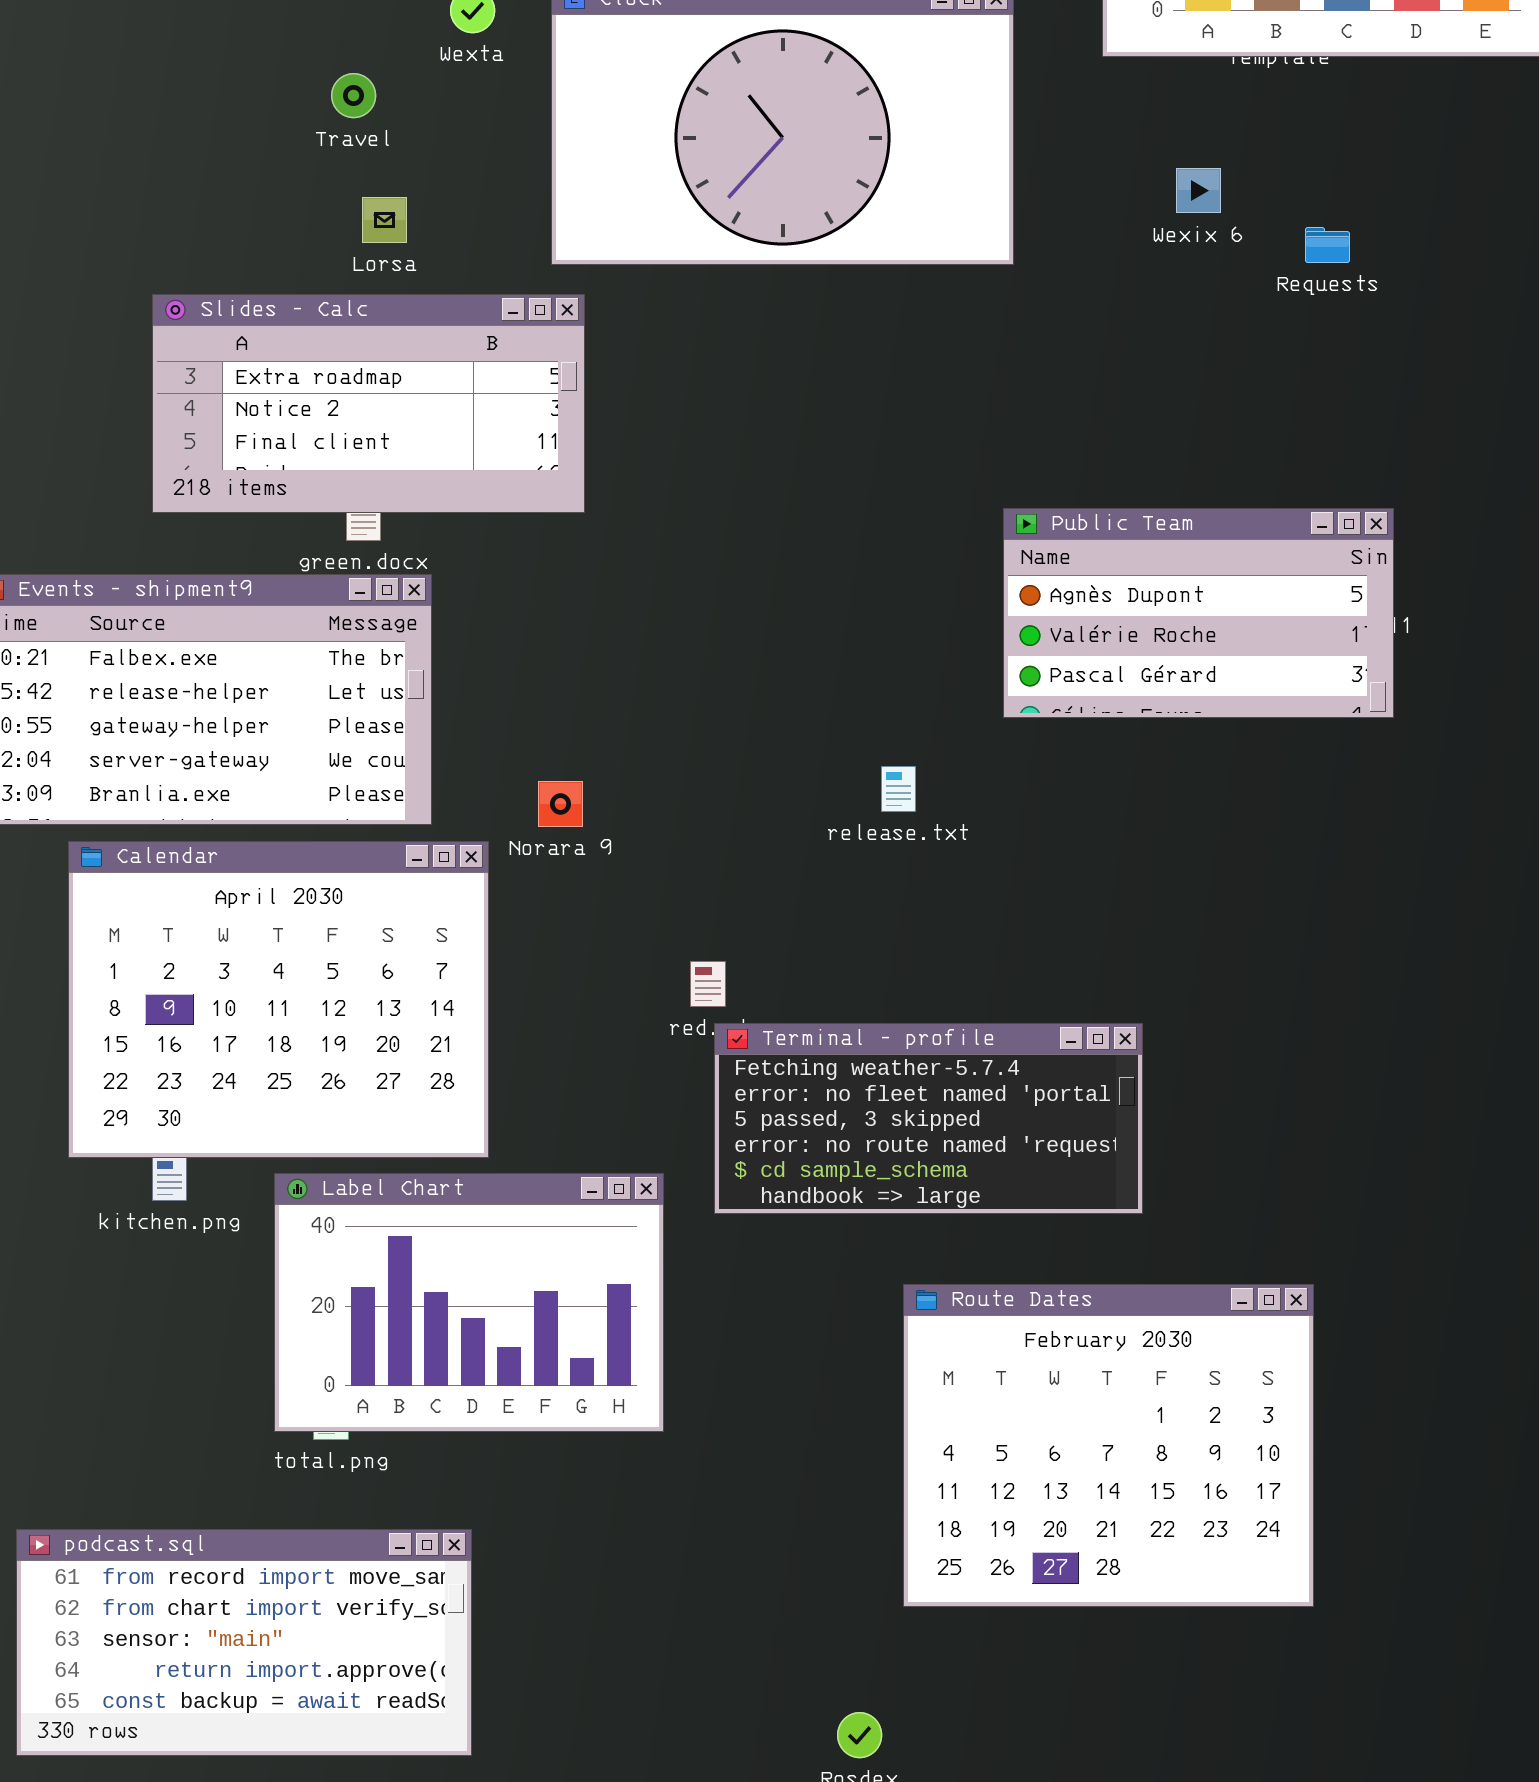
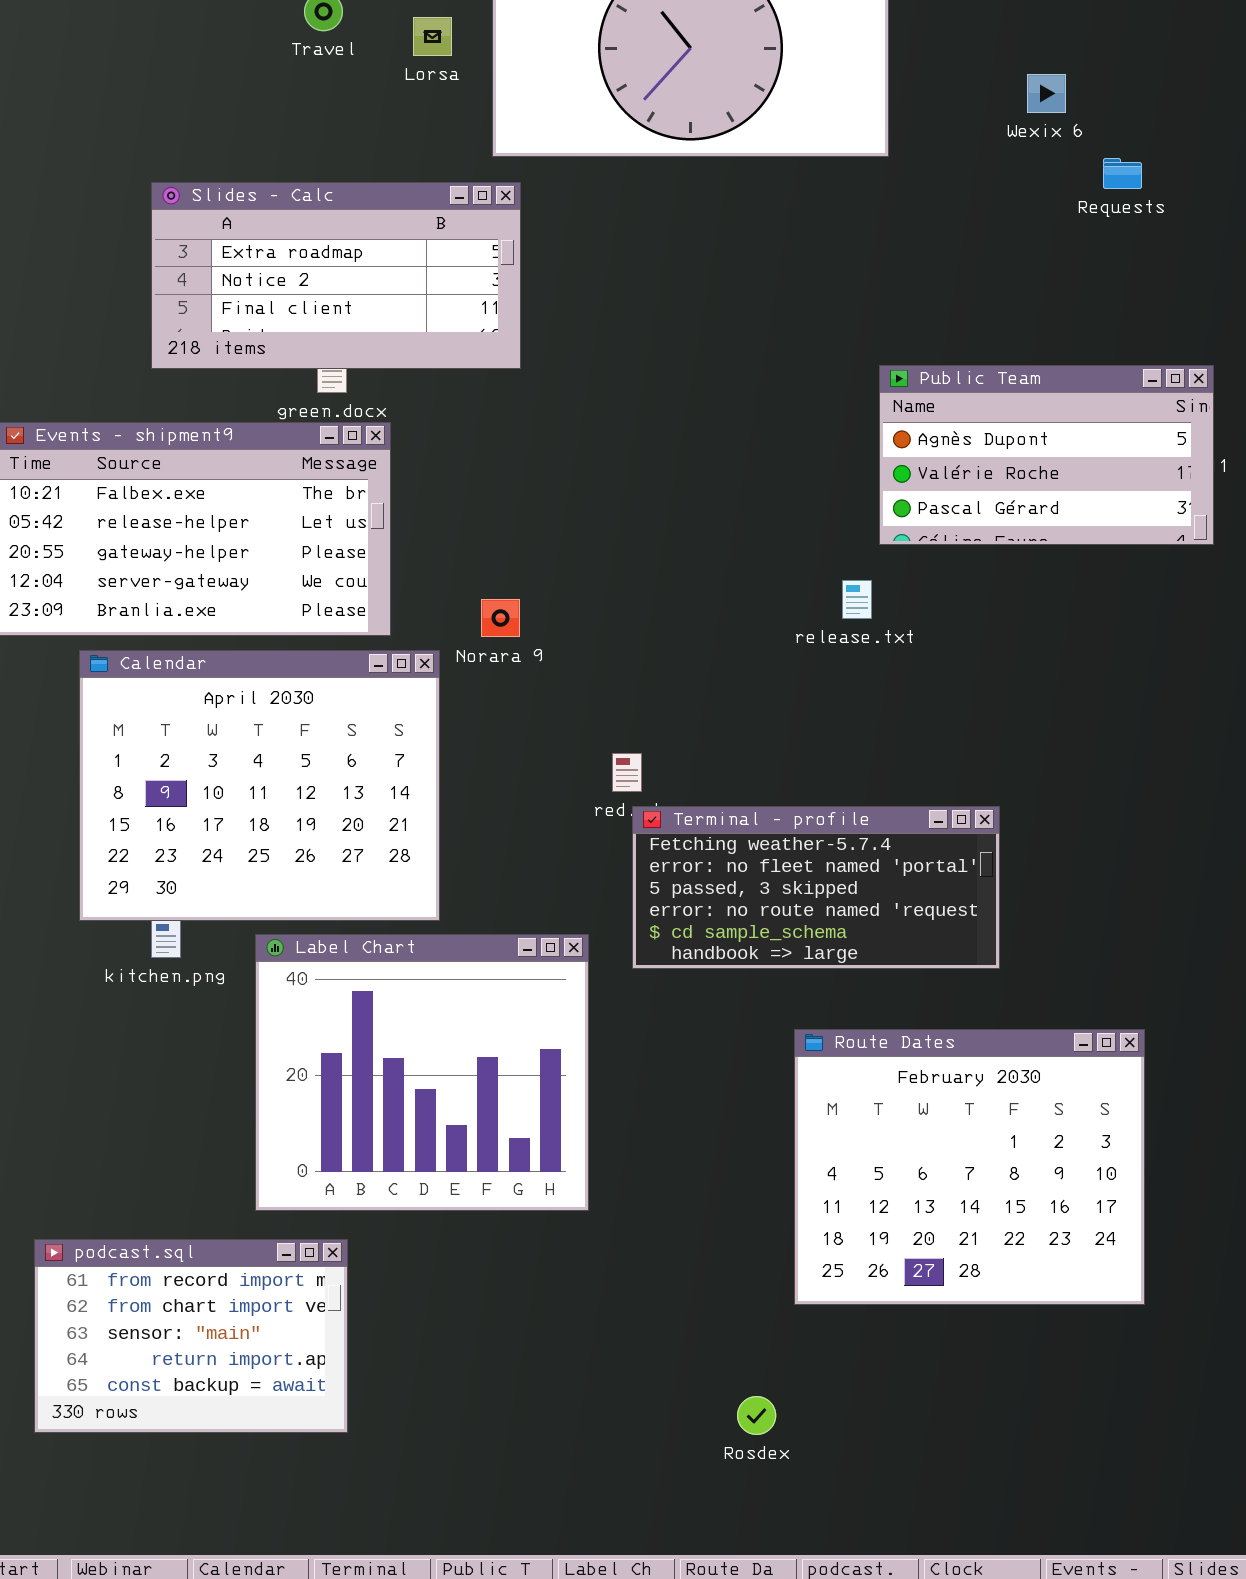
Lorsa: [362,197,407,243] -> [413,17,452,56], moved
Requests: [1305,227,1350,263] -> [1103,158,1142,189], moved
release.txt: [881,766,916,812] -> [842,580,872,619], moved
Label Chart: [274,1173,664,1432] -> [255,934,589,1211], resized
podcast.sql: [16,1529,472,1756] -> [34,1239,348,1433], resized

